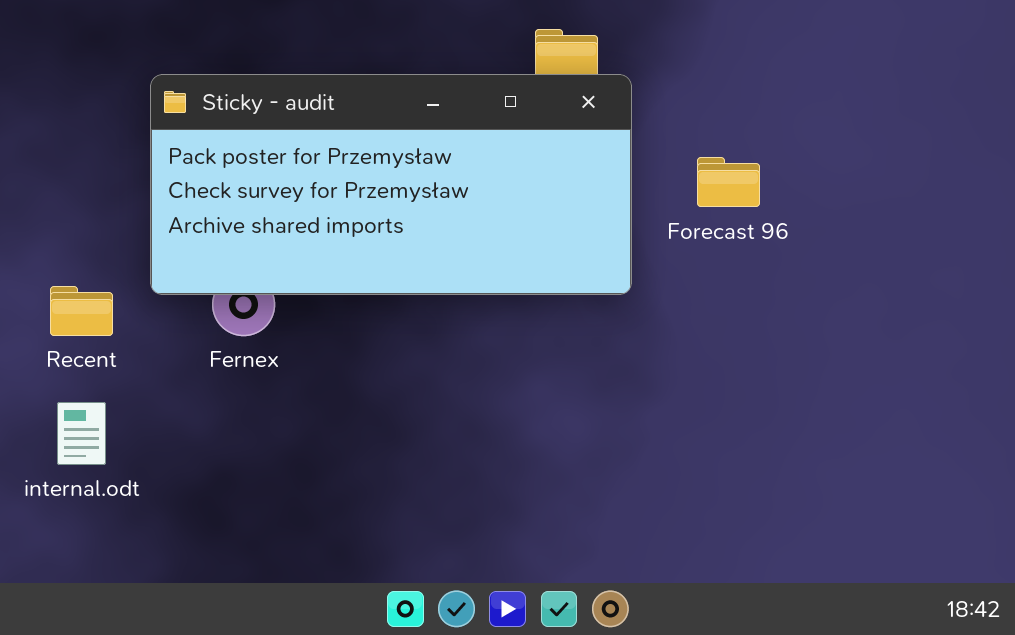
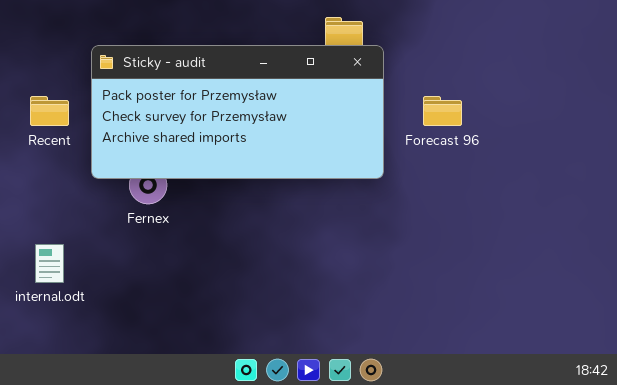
Recent: [50,286,113,336] -> [30,96,69,126], moved

